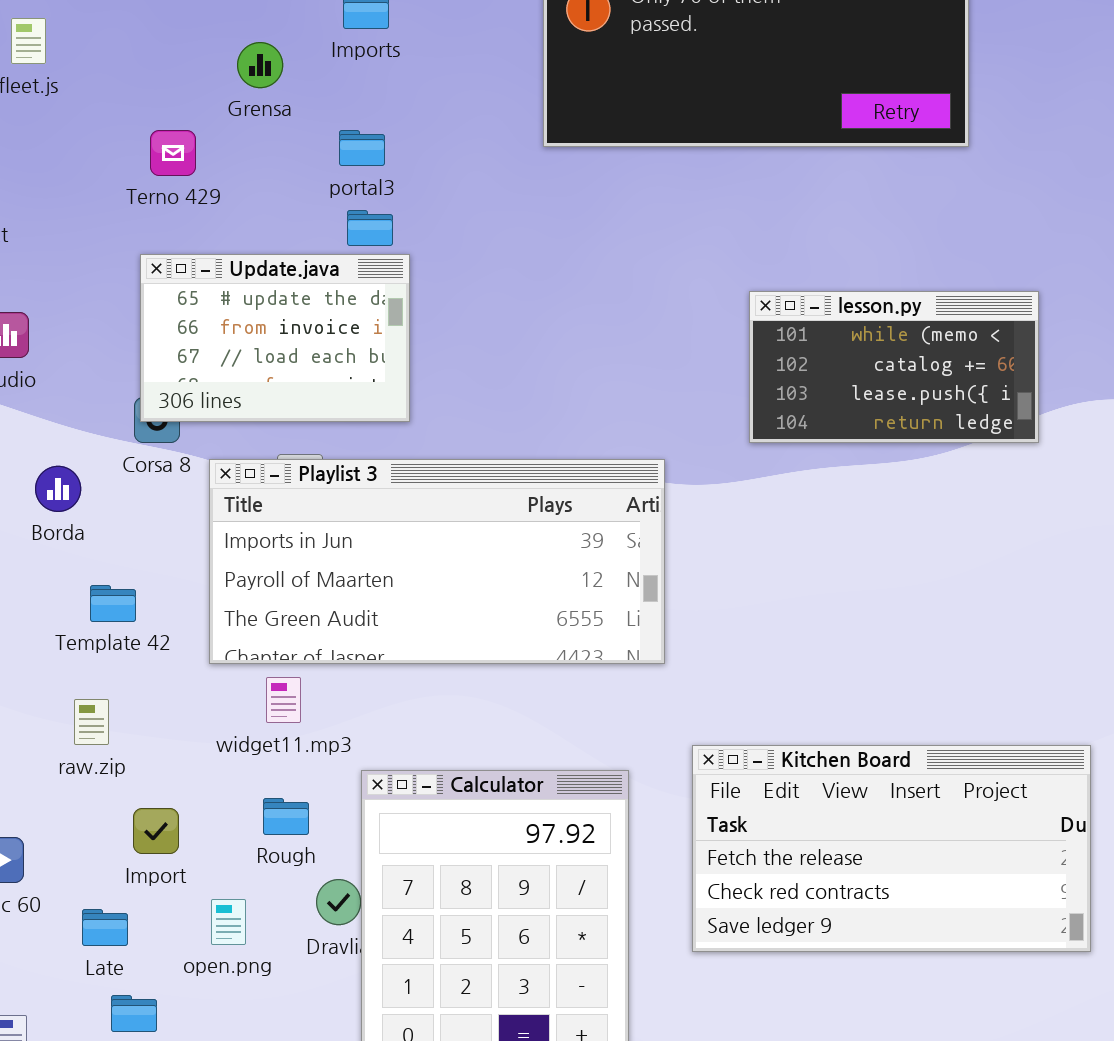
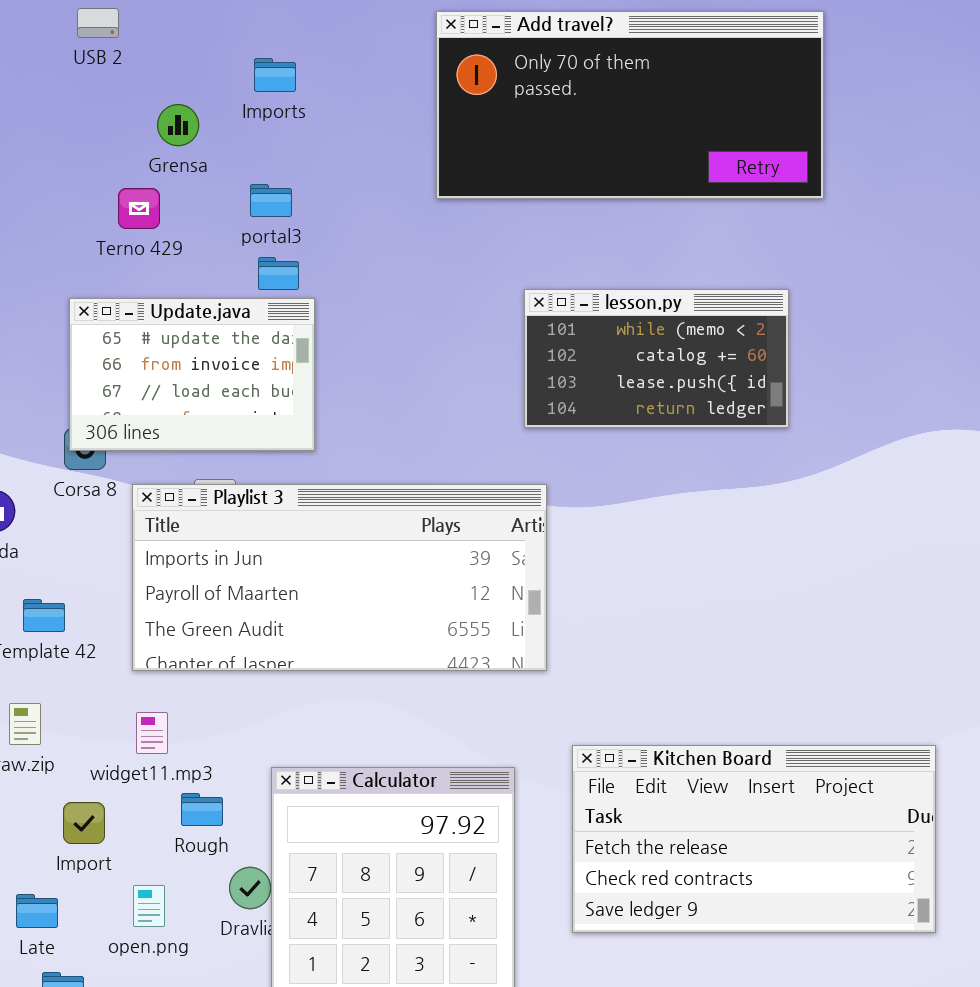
Terno 429: [150,130,196,176] -> [118,188,160,229], moved
lesson.py: [749,291,1039,443] -> [524,289,789,428], moved
widget11.mp3: [266,677,301,723] -> [136,712,168,754], moved

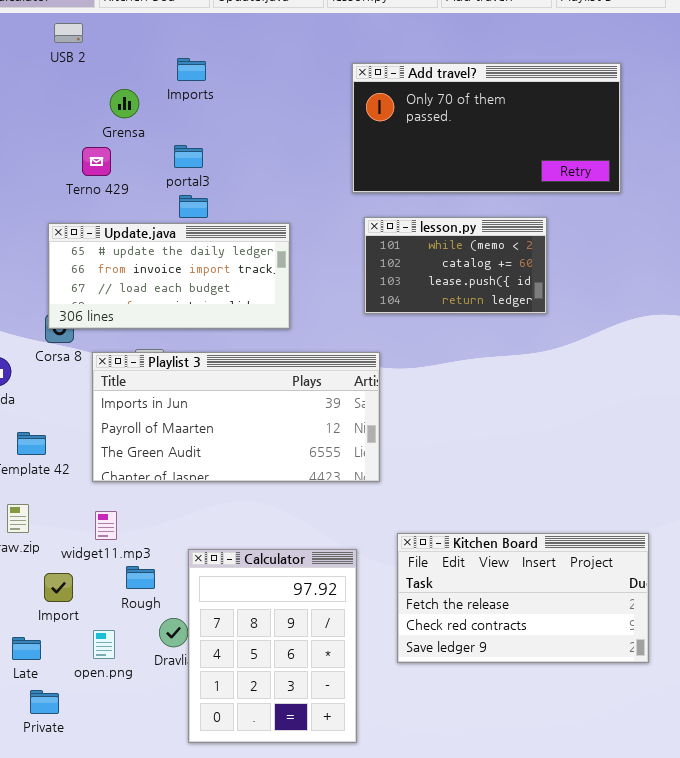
Add travel?: [436,11,824,199] -> [352,63,621,193], moved
Update.java: [69,298,315,451] -> [48,223,290,329], resized

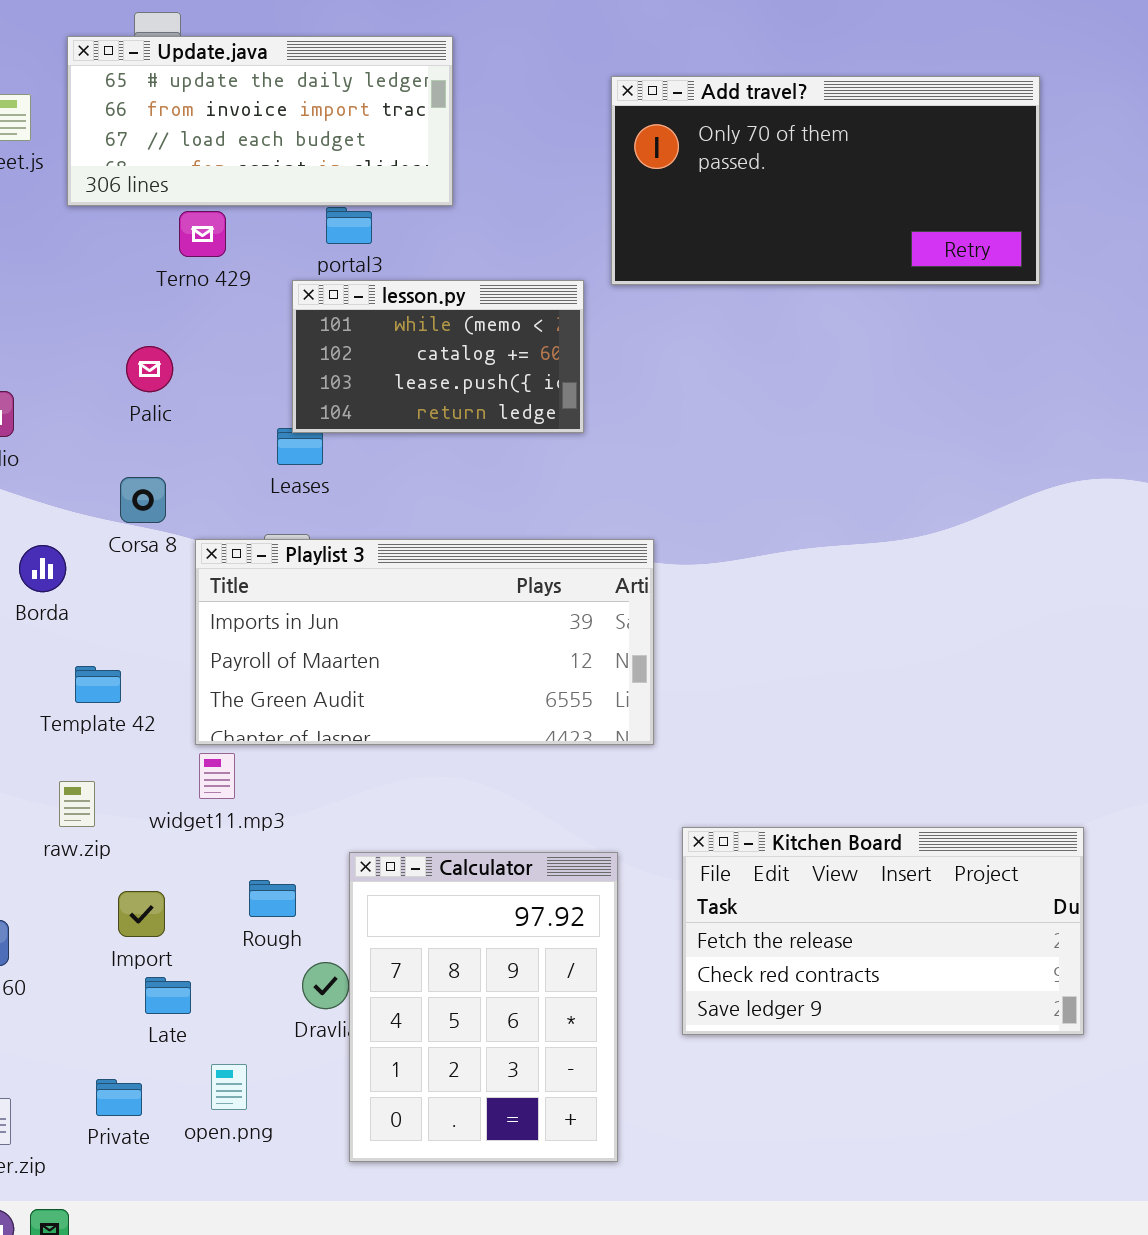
lesson.py: [364,217,547,314] -> [292,280,584,433], moved
Update.java: [48,223,290,329] -> [67,36,453,206], moved
widget11.mp3: [95,511,117,540] -> [199,753,235,799], moved
open.png: [93,630,115,659] -> [211,1064,247,1110], moved
Late: [12,637,41,660] -> [145,977,191,1014], moved

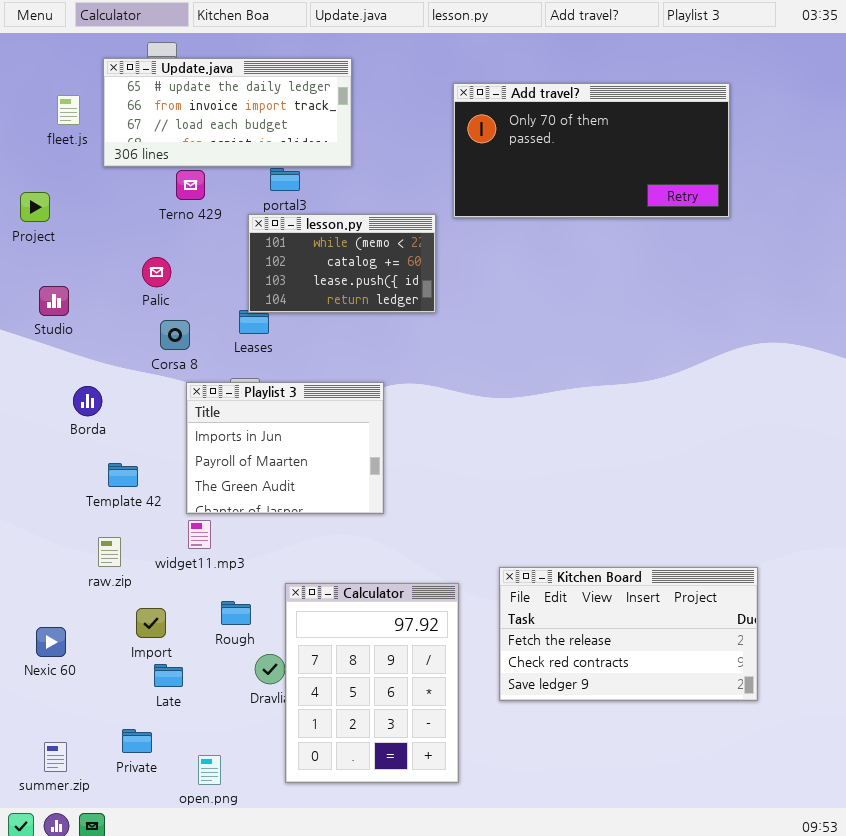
Corsa 8: [120,477,166,523] -> [160,320,190,350], moved
Playlist 3: [195,539,654,745] -> [186,382,384,514], resized
open.png: [211,1064,247,1110] -> [198,755,221,785], moved

